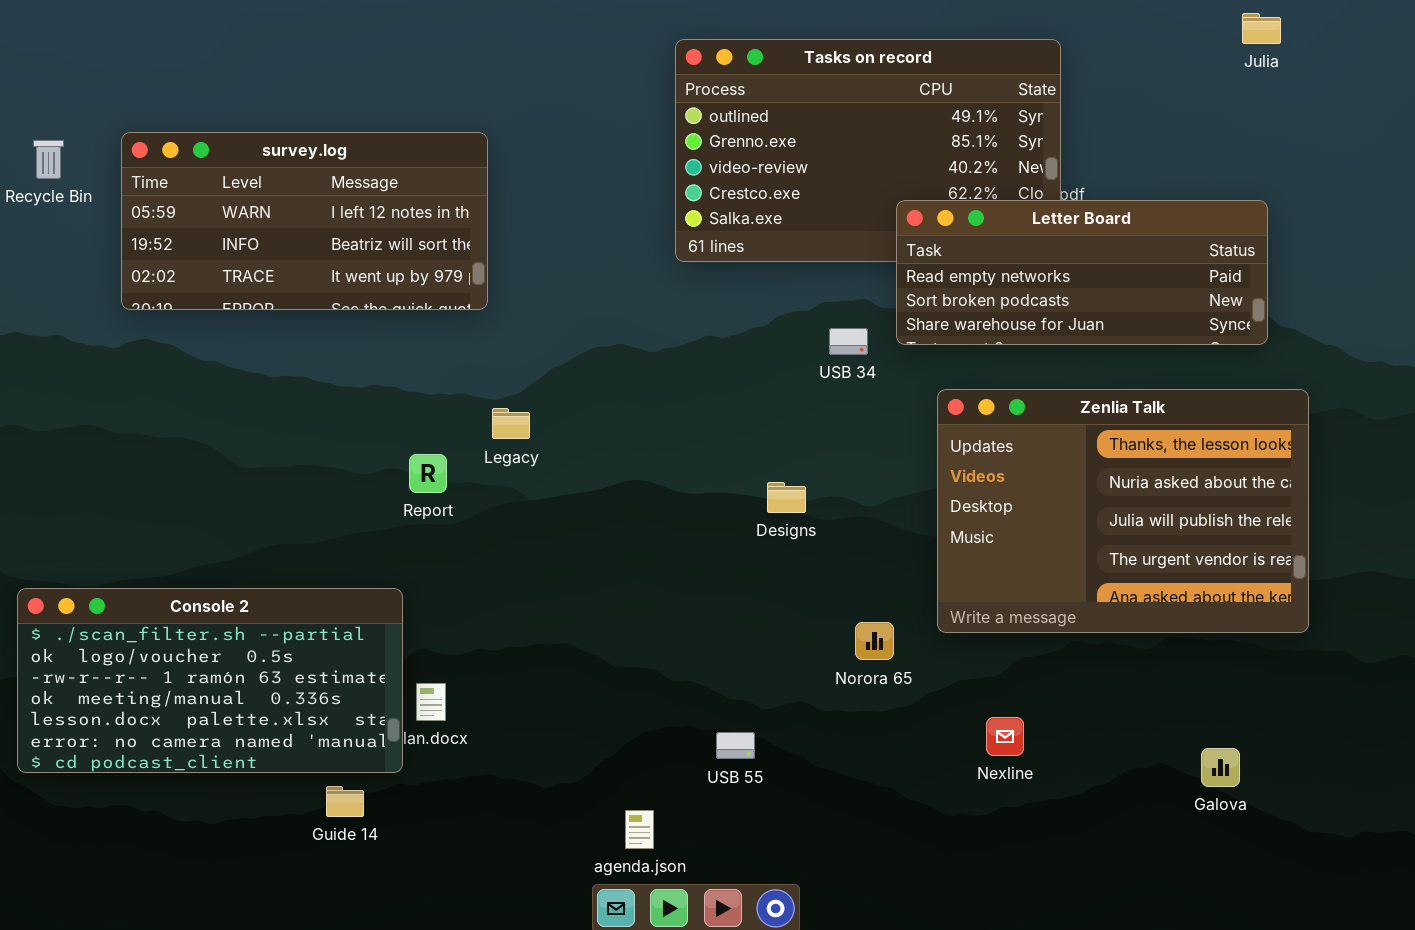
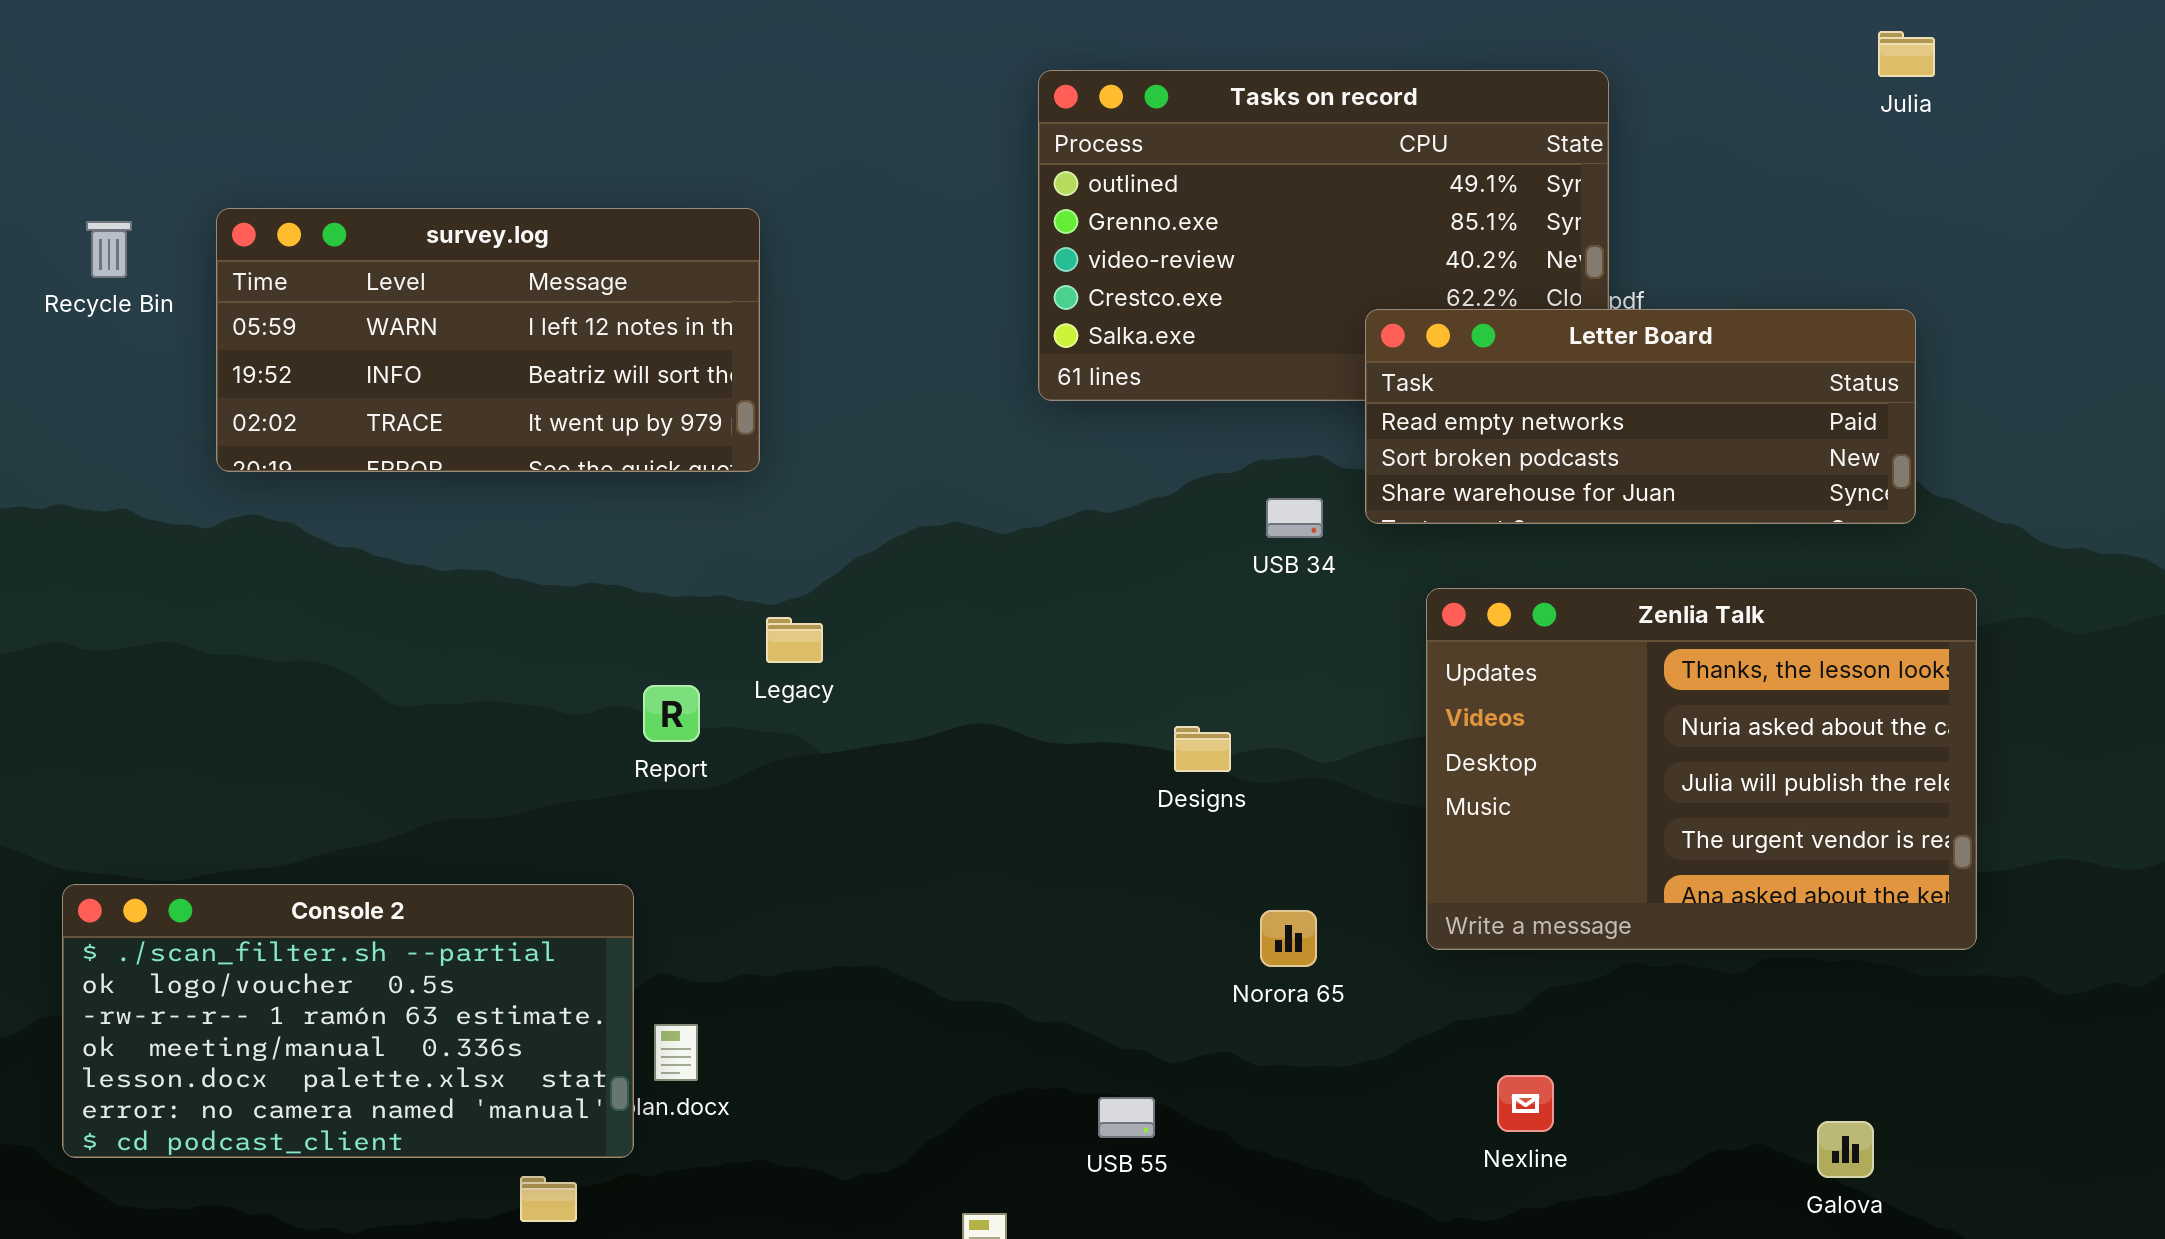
Norora 65: [855,622,894,660] -> [1260,910,1317,967], moved

